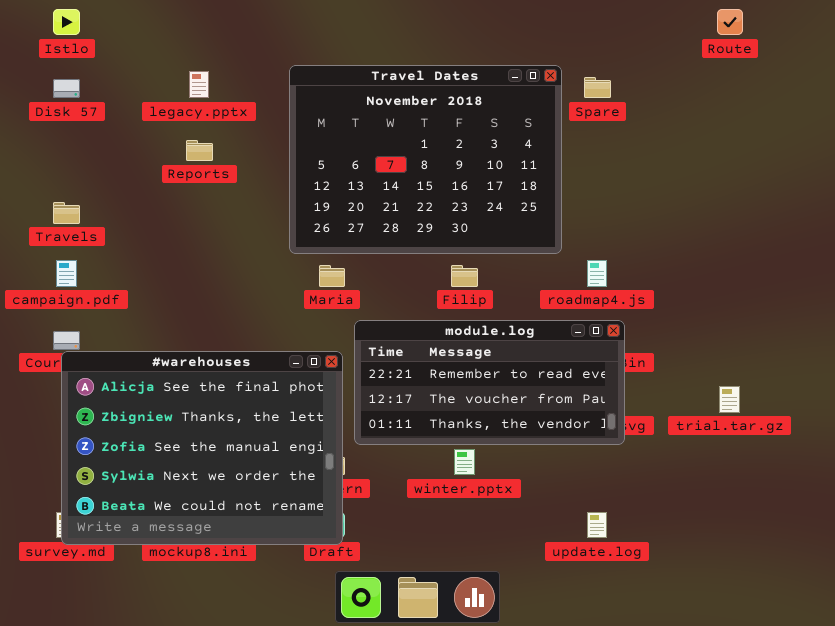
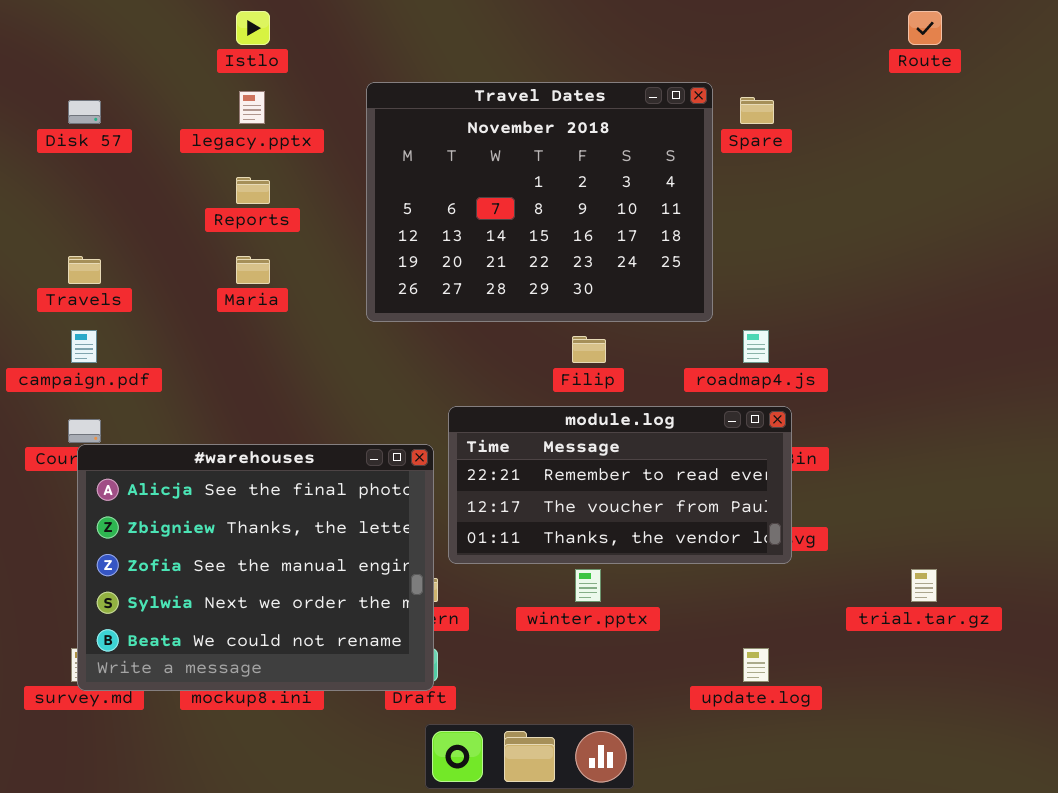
Istlo: [53,9,80,35] -> [236,11,270,45], moved
Maria: [319,265,345,287] -> [236,256,270,284], moved
trial.tar.gz: [719,386,740,413] -> [911,569,937,602], moved

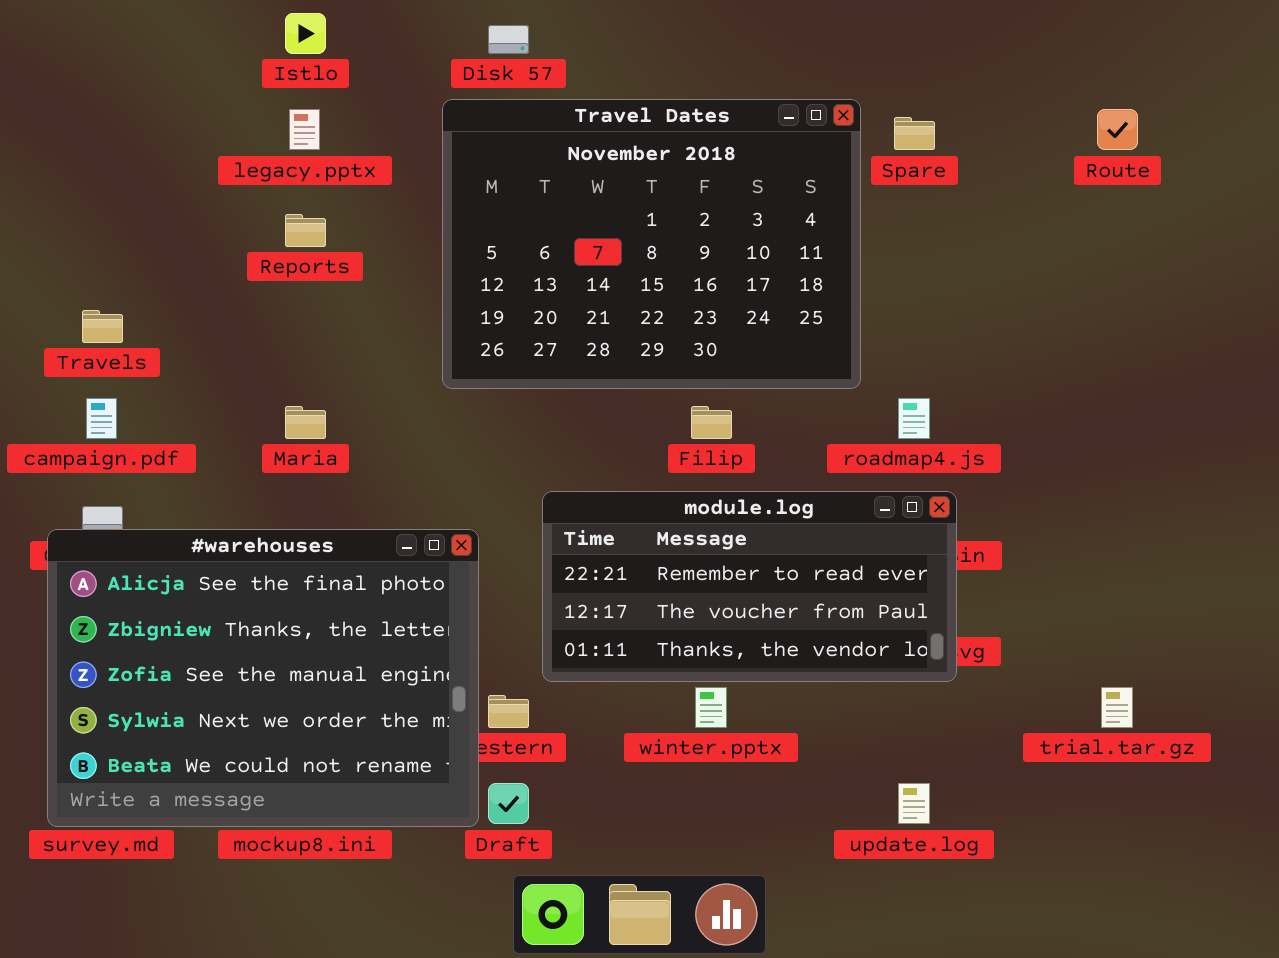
Route: [908,11,942,45] -> [1097,109,1138,150], moved
Disk 57: [68,100,101,124] -> [488,25,529,54], moved
Maria: [236,256,270,284] -> [285,406,326,439], moved
#warehouses: [77,444,434,691] -> [47,529,479,827], moved

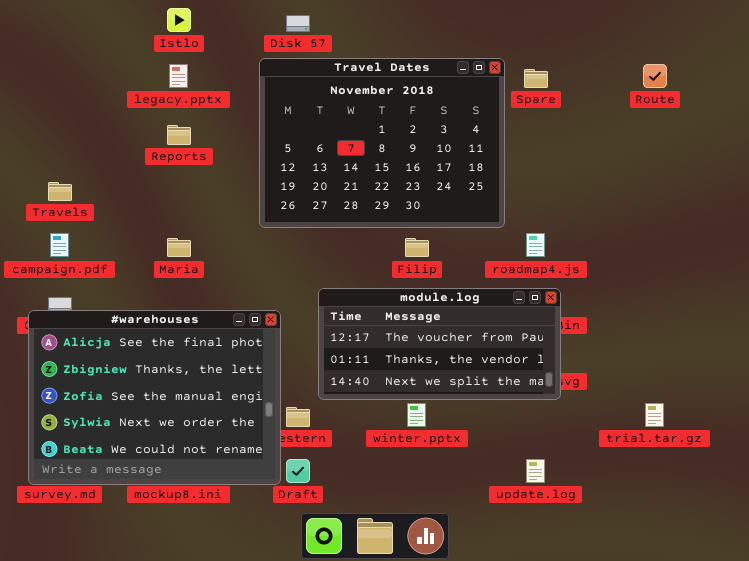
module.log: [542,491,957,682] -> [318,288,561,400], scrolled down 1 row

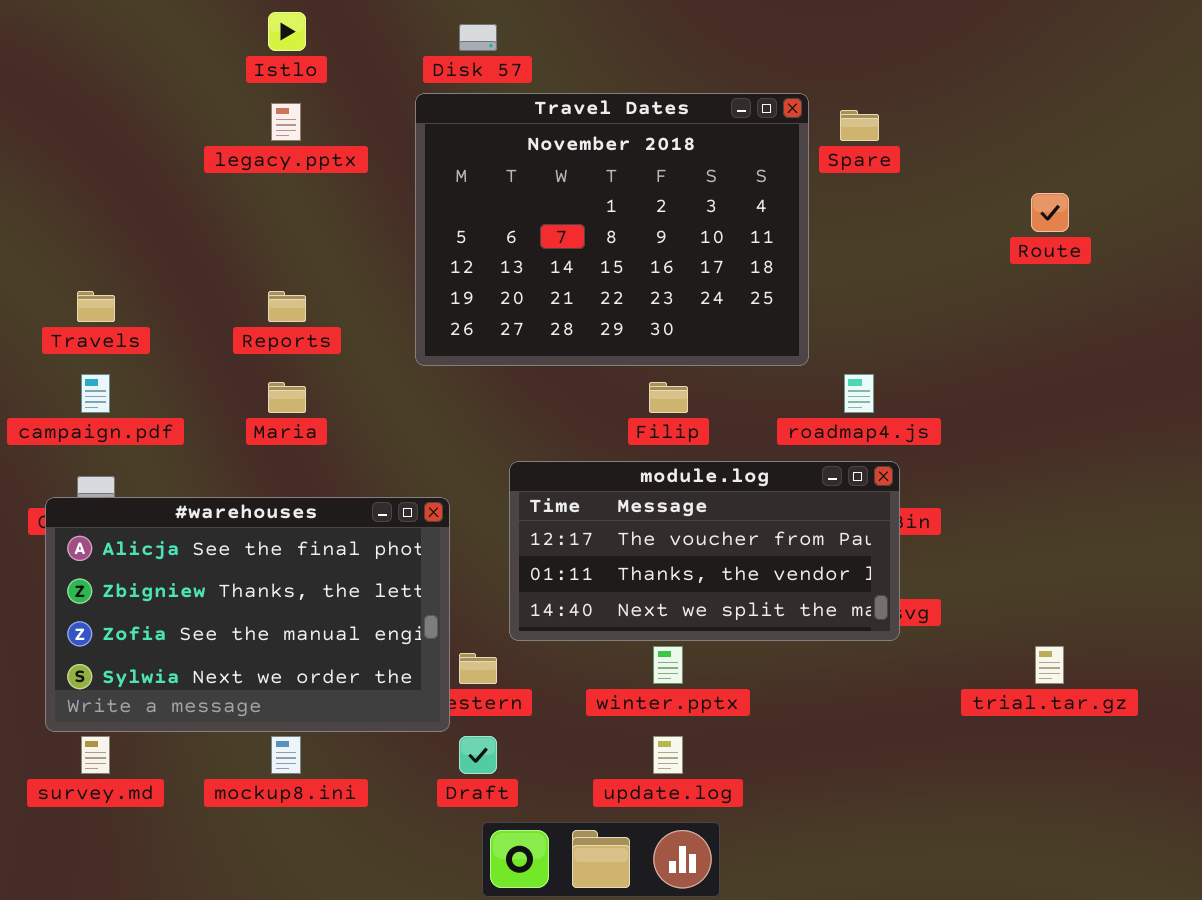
Route: [643,64,667,88] -> [1031,193,1069,232], moved
Reports: [167,125,191,145] -> [268,291,306,322], moved
#warehouses: [28,310,281,485] -> [45,497,450,732], resized
update.log: [526,459,545,483] -> [653,736,683,774], moved

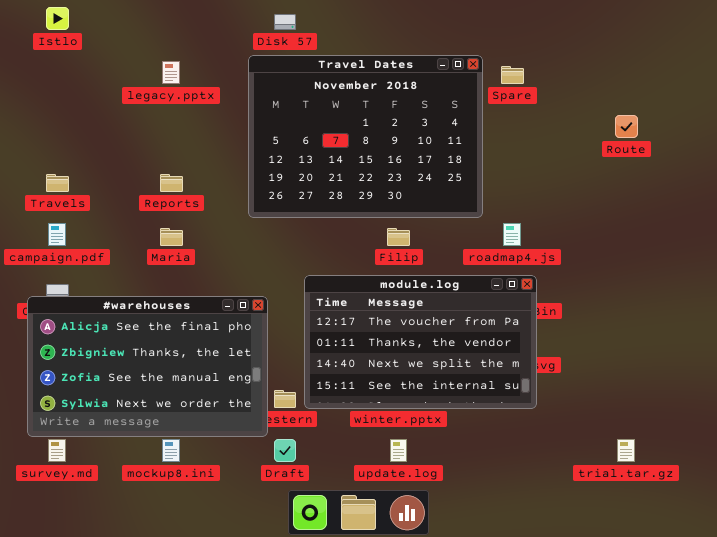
Istlo: [268,12,306,51] -> [46,7,69,30], moved
module.log: [509,461,900,641] -> [304,275,537,409], resized
trial.tar.gz: [1035,646,1064,684] -> [617,439,635,462], moved

